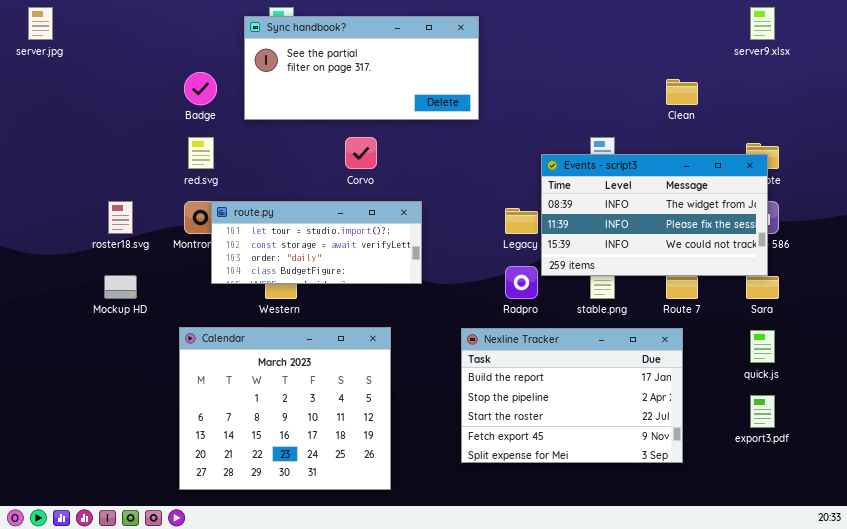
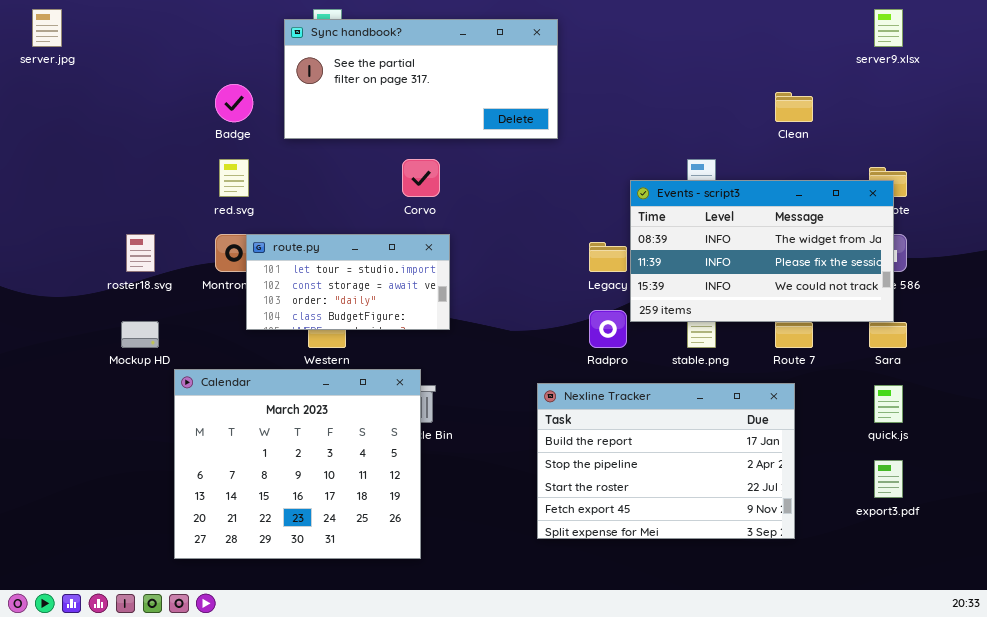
route.py: [211,201,422,284] -> [246,234,450,330], resized
Calendar: [179,327,391,490] -> [174,369,421,559], moved

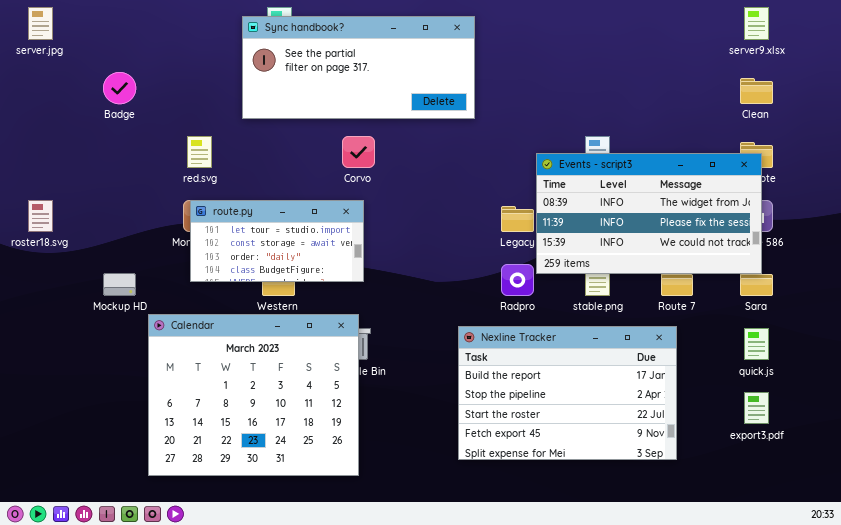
Badge: [215,84,253,122] -> [103,72,136,104], moved
Clean: [775,92,813,122] -> [740,78,773,104], moved
roster18.svg: [126,234,155,272] -> [28,200,53,232], moved
route.py: [246,234,450,330] -> [190,200,364,282], moved

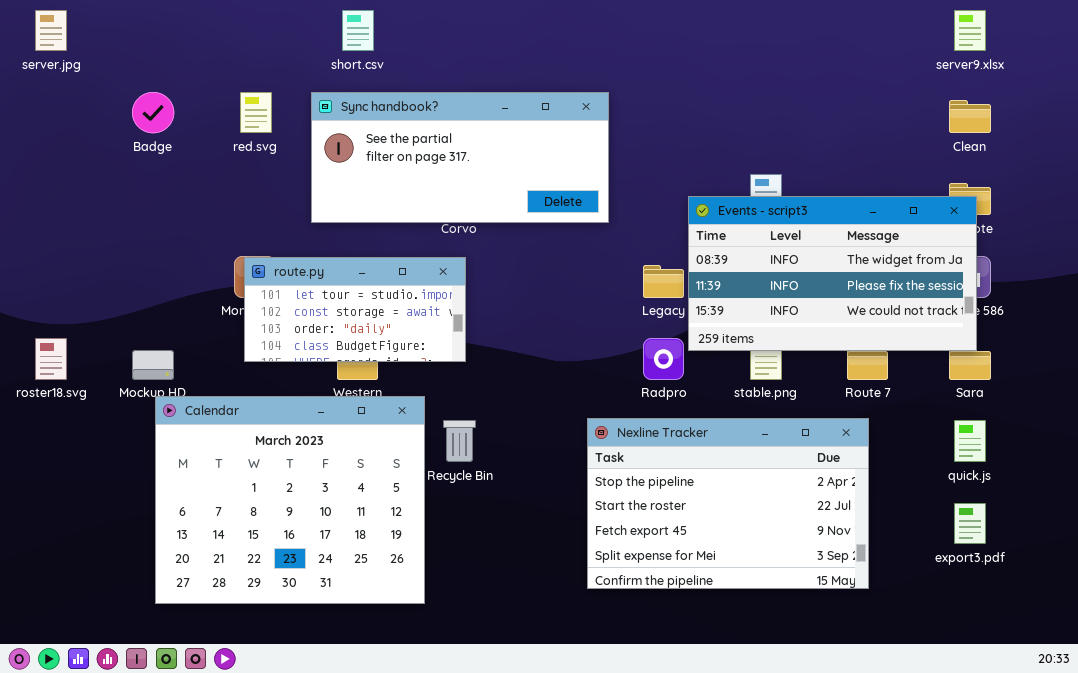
Sync handbook?: [242,16,475,119] -> [311,92,609,223], moved
red.svg: [187,136,212,168] -> [240,92,272,133], moved
roster18.svg: [28,200,53,232] -> [35,338,67,380], moved
Calendar: [148,314,359,476] -> [155,396,425,604], moved
Nexline Tracker: [458,326,677,460] -> [587,418,869,589], scrolled down 1 row

